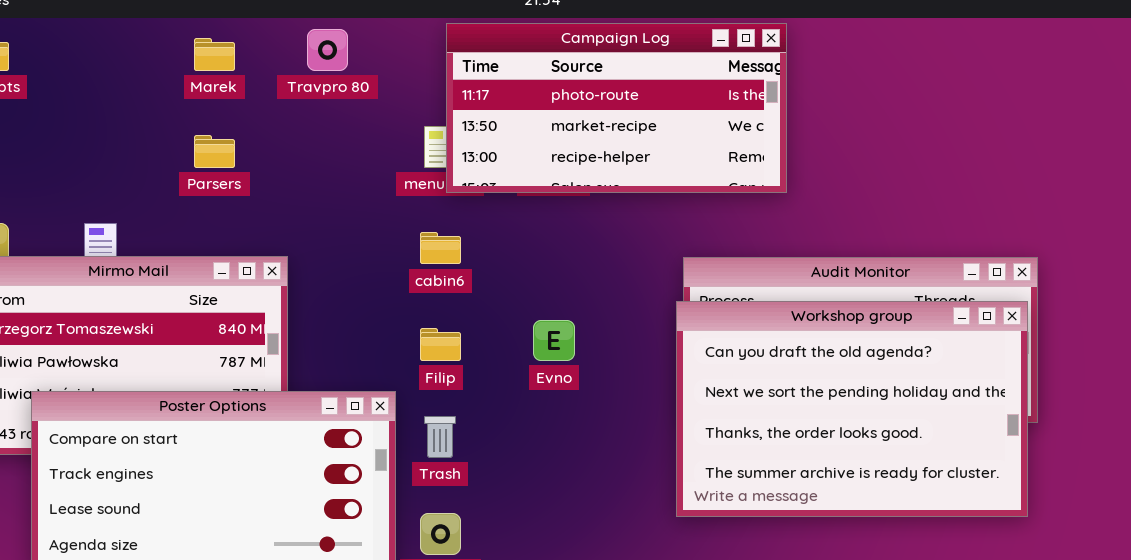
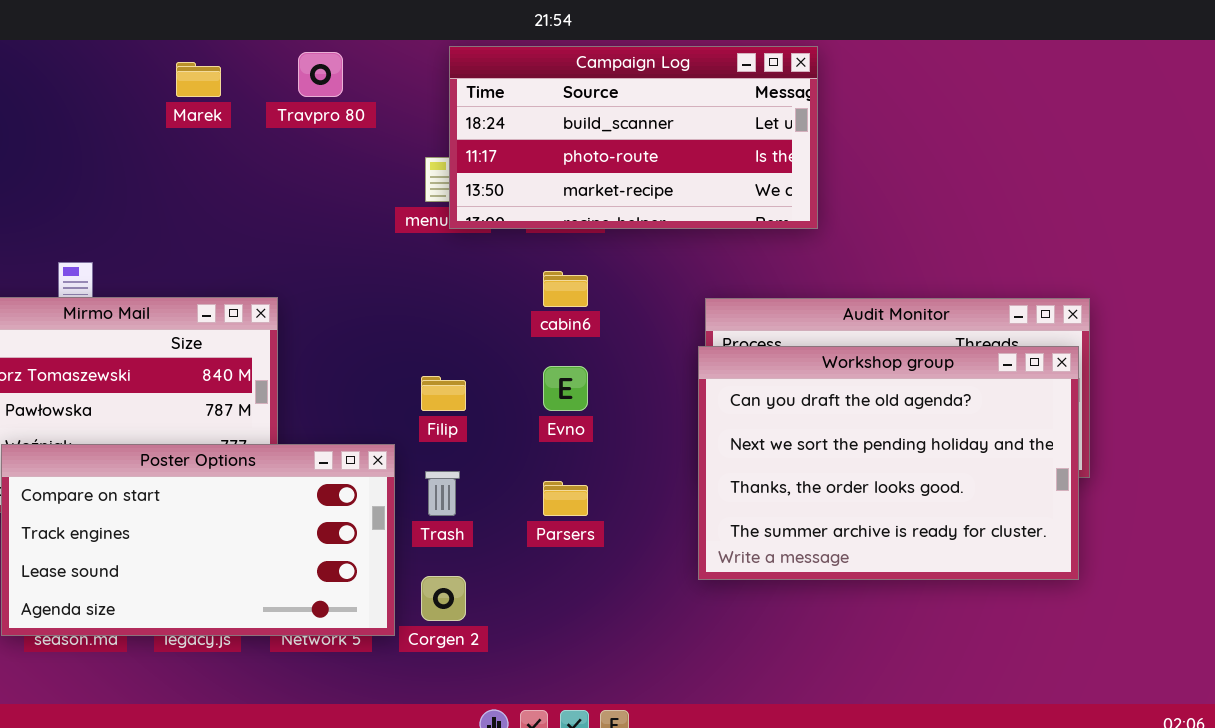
Campaign Log: [446,23,787,193] -> [449,46,818,229], scrolled up 1 row
Parsers: [194,135,235,168] -> [543,481,588,516], moved
cabin6: [420,232,461,264] -> [543,271,588,307], moved

